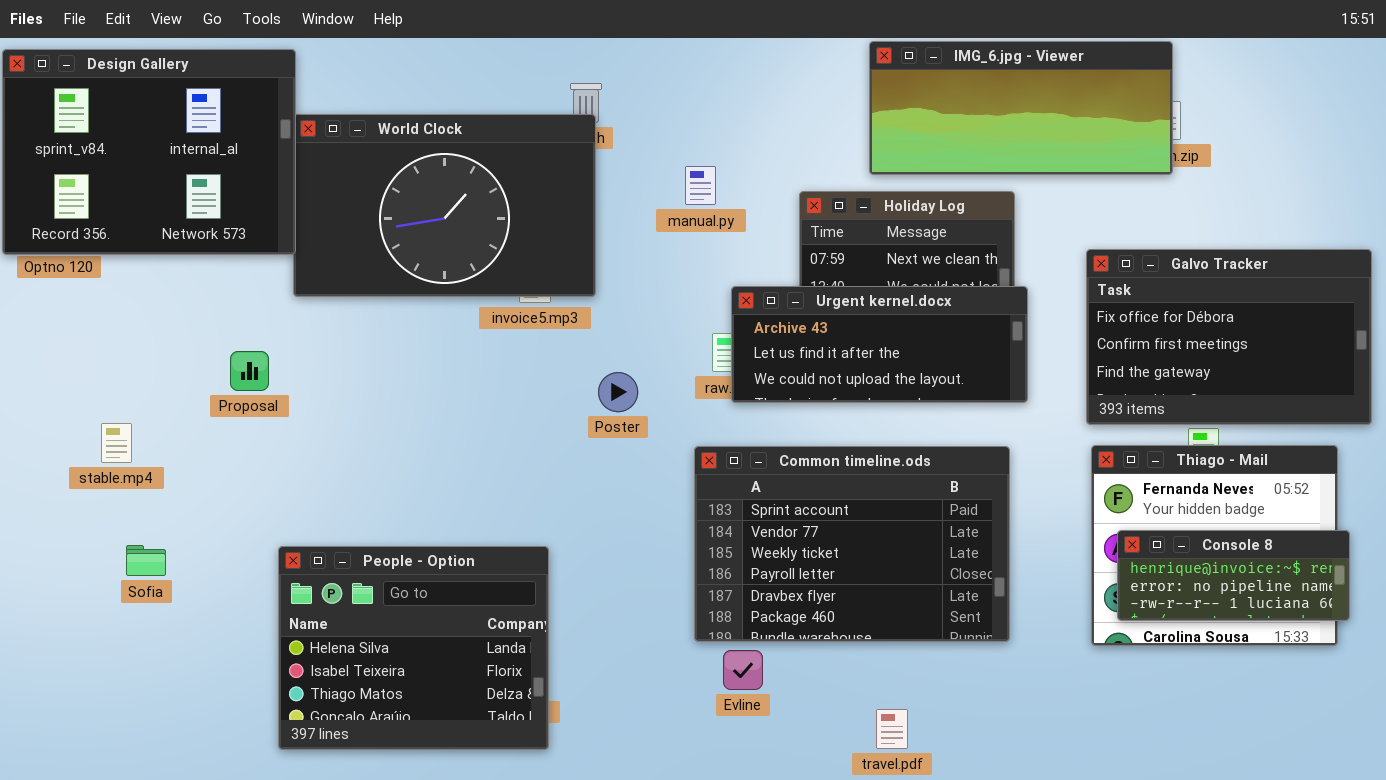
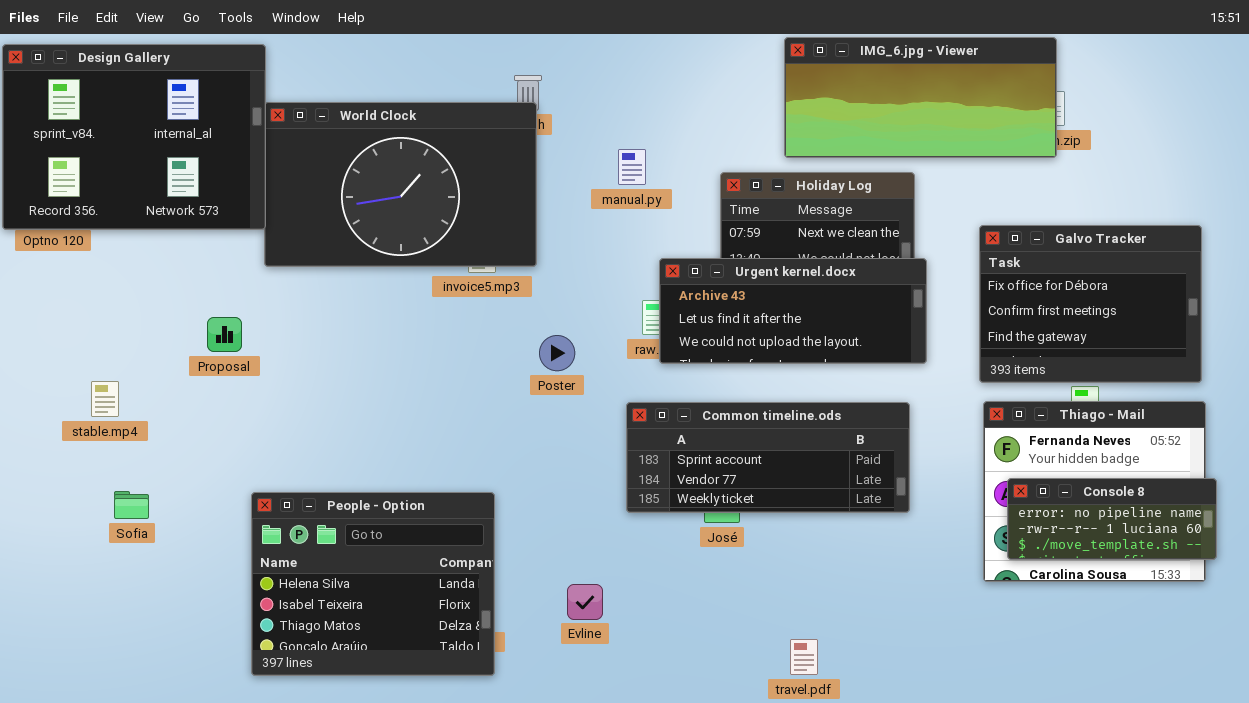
Galvo Tracker: [1086,249,1372,425] -> [979,225,1202,383], resized
Common timeline.ods: [694,446,1010,642] -> [626,402,910,513], resized
Console 8: [1117,530,1350,621] -> [1007,478,1217,560], scrolled down 1 row
Evline: [723,650,763,690] -> [567,584,603,620], moved

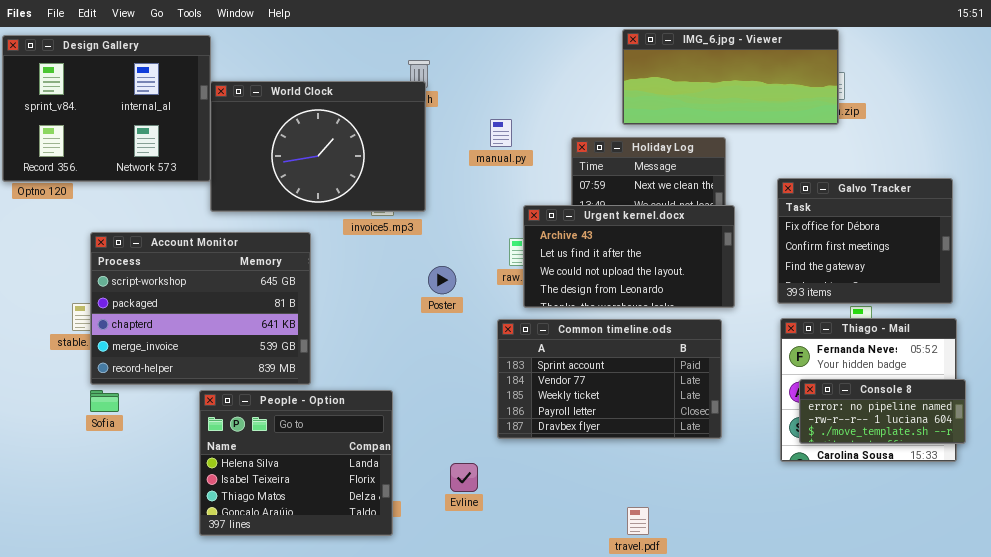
Urgent kernel.docx: [659,258,927,364] -> [523,205,735,308], resized
Account Monitor: none -> [90,232,311,385], opened
Common timeline.ods: [626,402,910,513] -> [497,319,722,439], resized

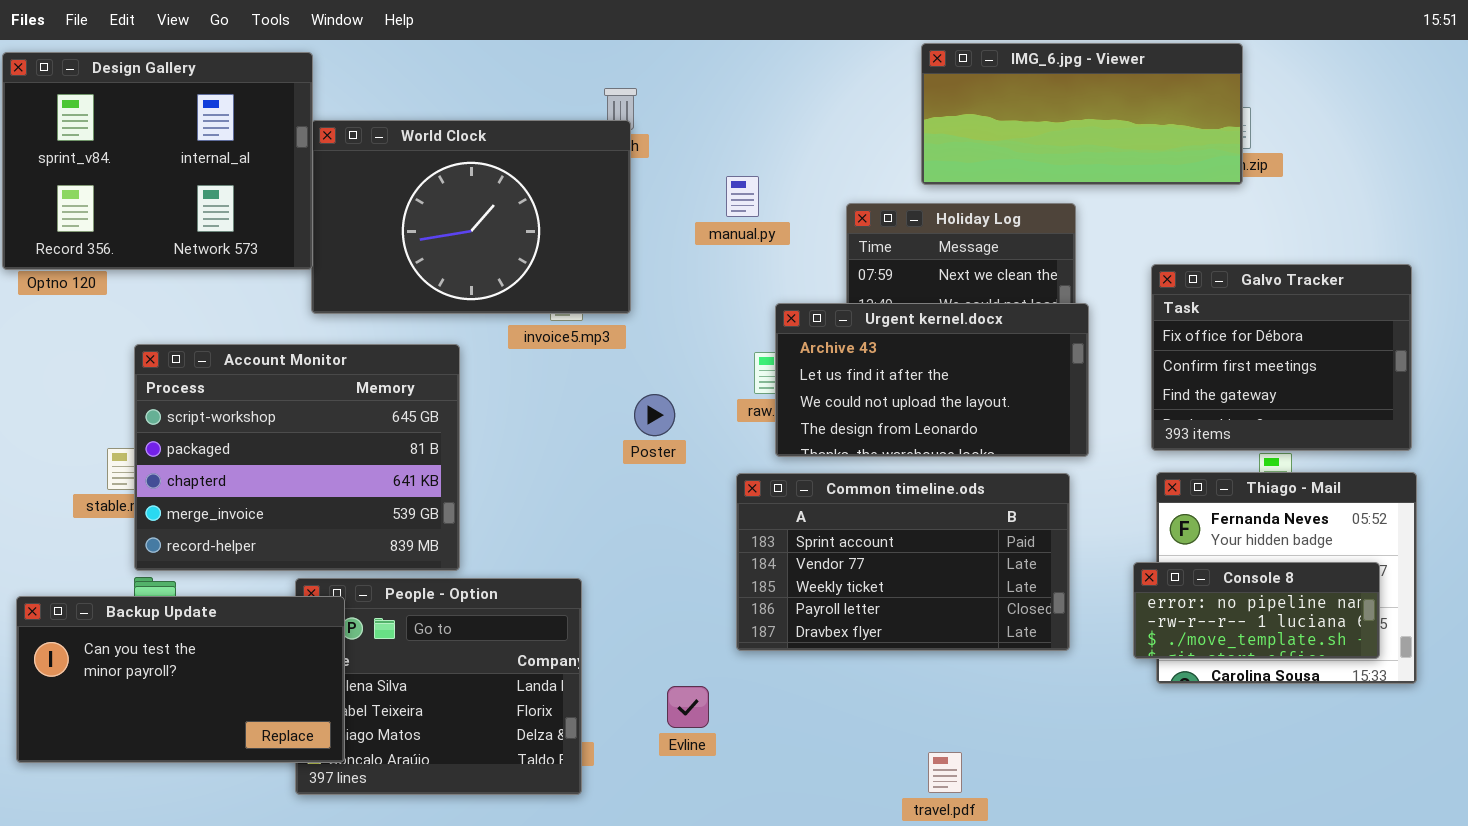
Console 8: [799,379,966,444] -> [1133,562,1380,659], moved
Backup Update: none -> [16,596,345,763], opened

